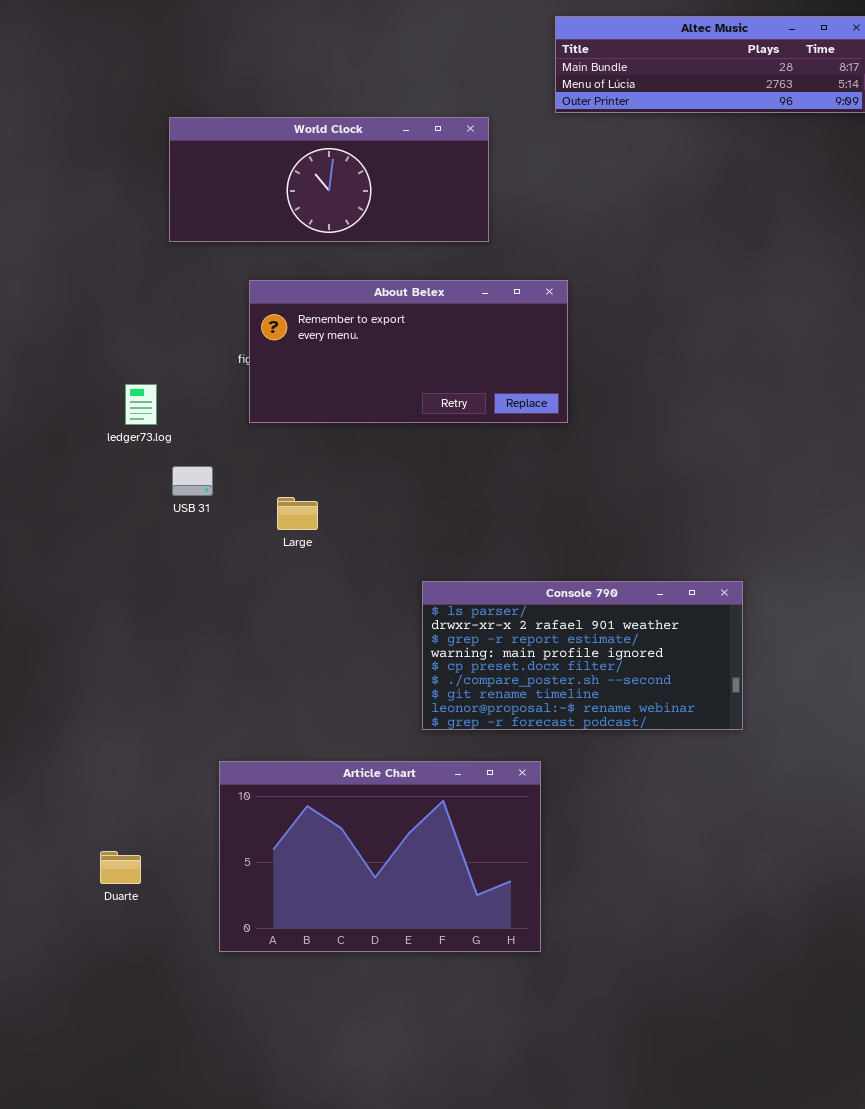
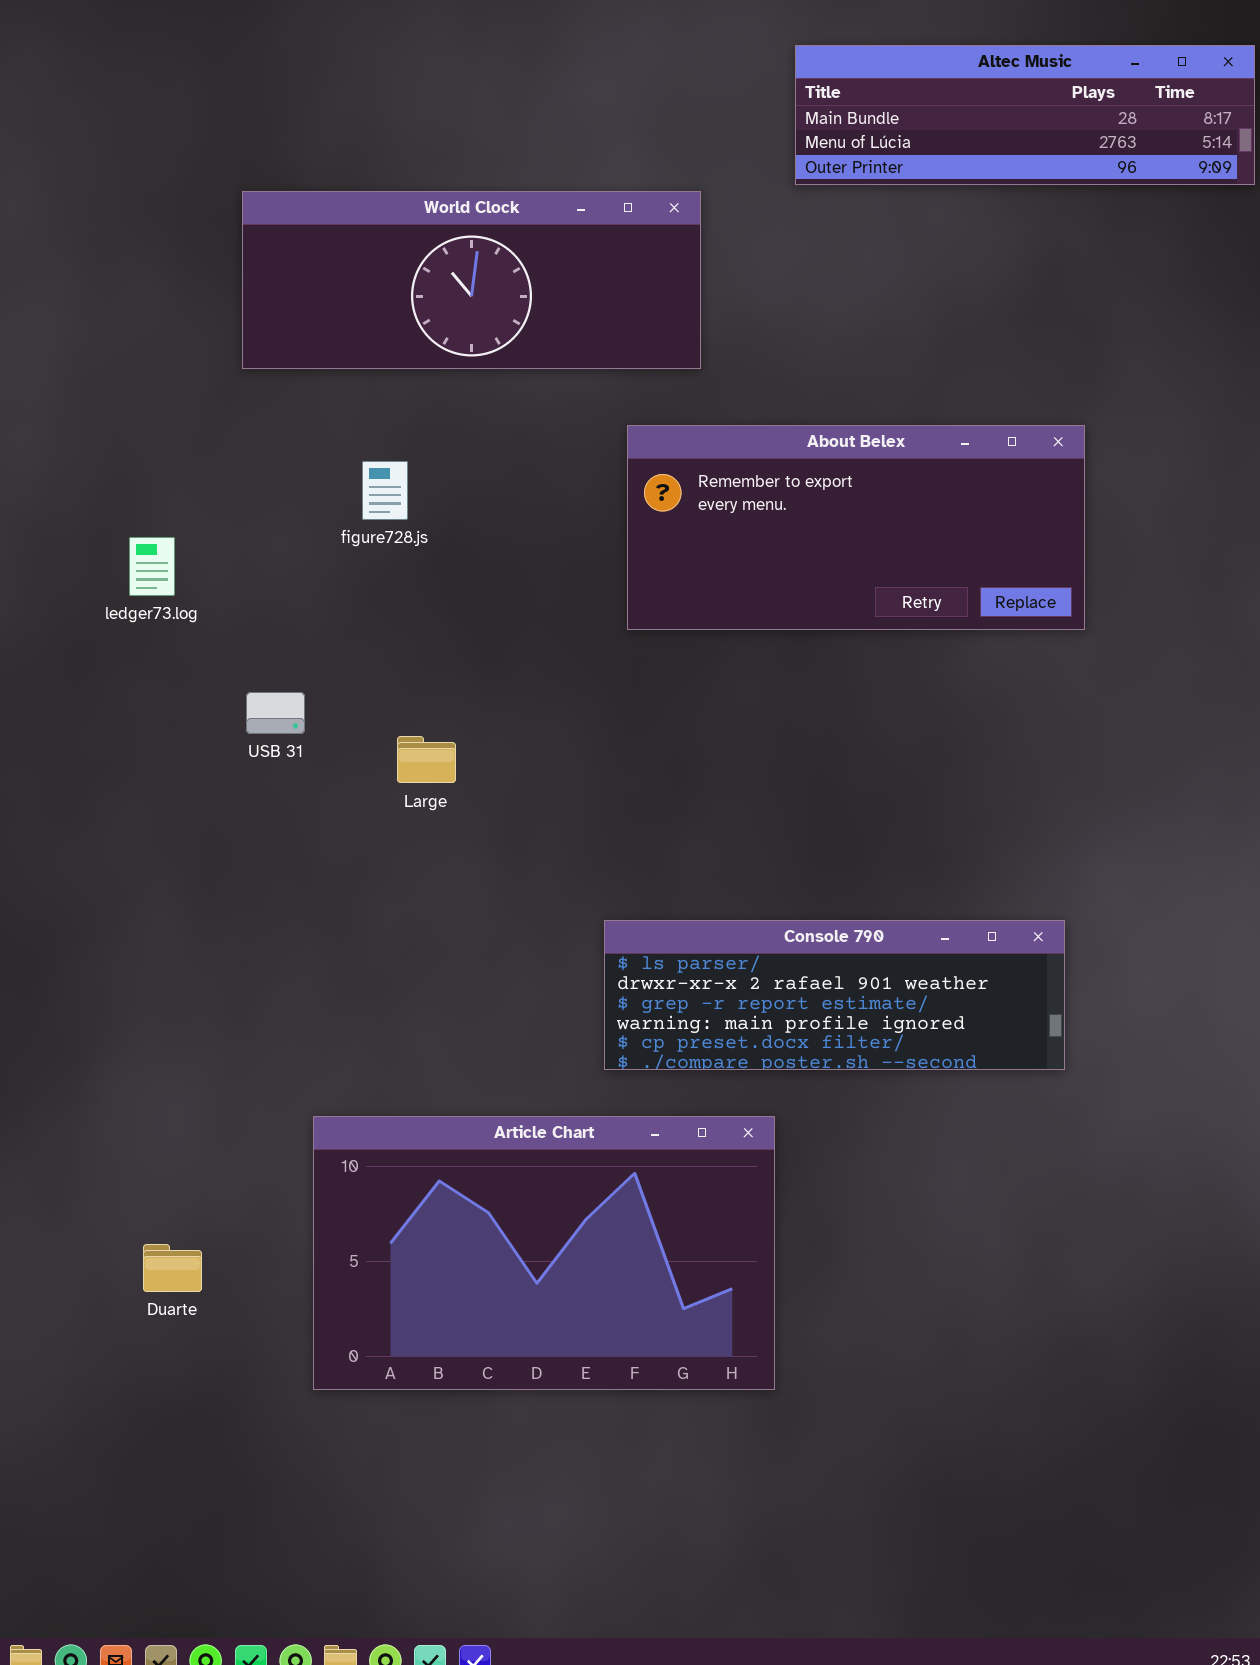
About Belex: [249,280,568,423] -> [627,425,1085,630], moved
ledger73.log: [125,384,157,425] -> [129,537,175,596], moved
Console 790: [422,581,743,730] -> [604,920,1065,1070], resized

